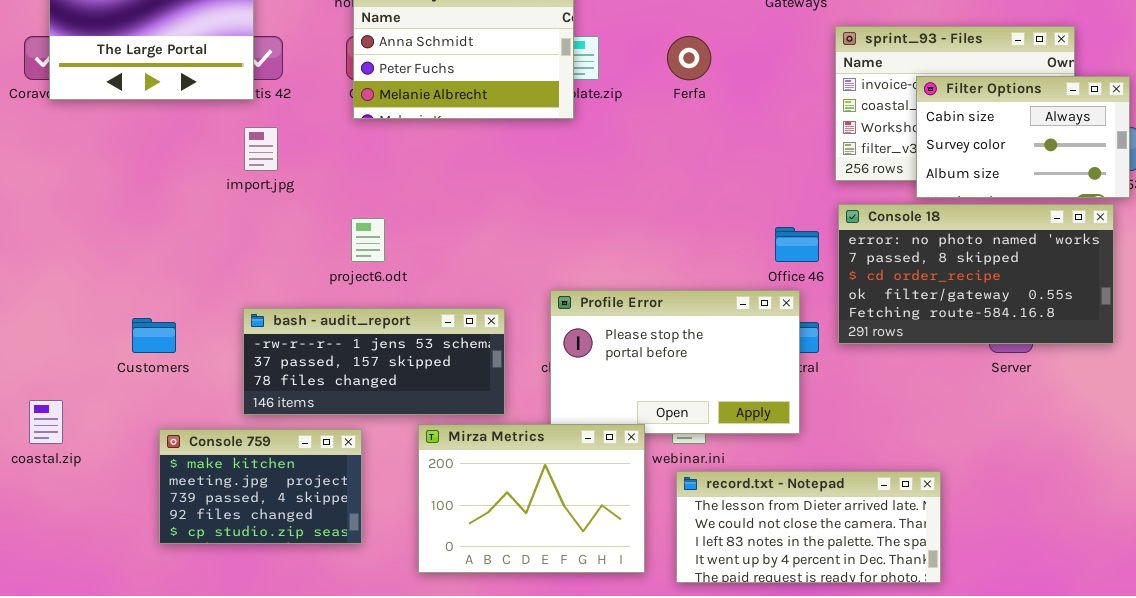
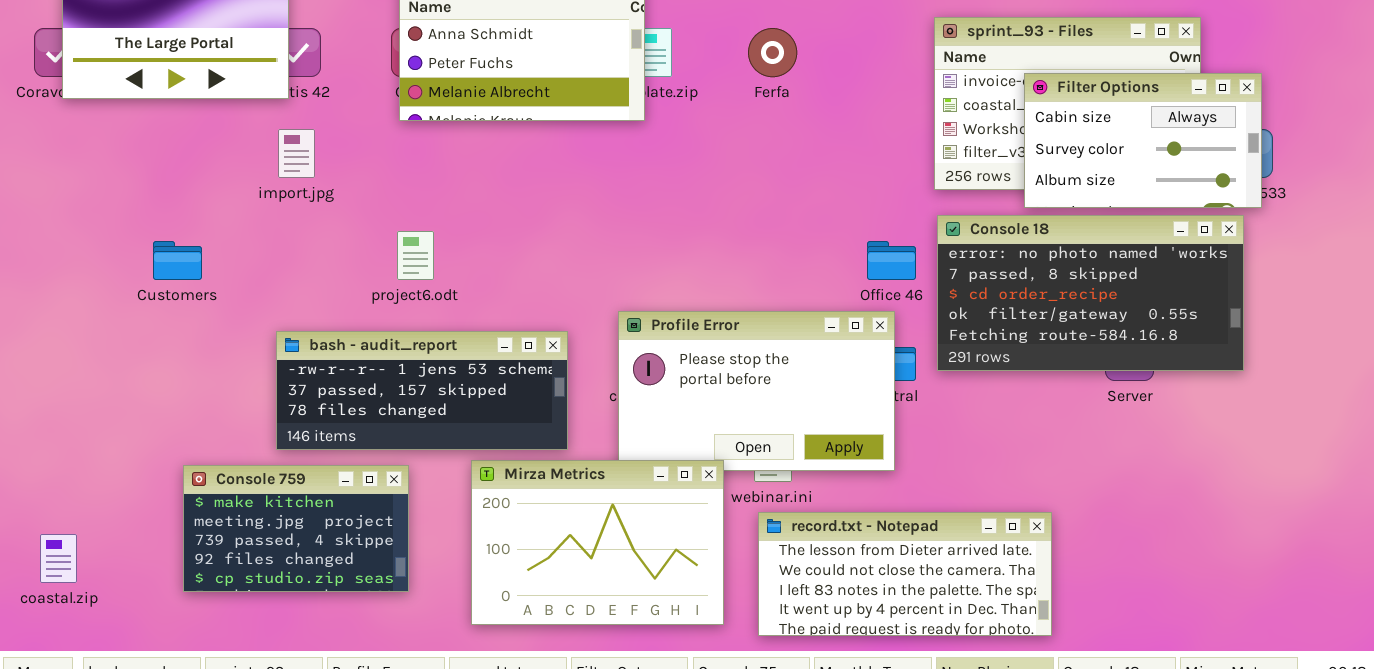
Customers: [132,318,176,353] -> [153,241,202,280], moved
coastal.zip: [29,400,63,444] -> [40,534,77,583], moved

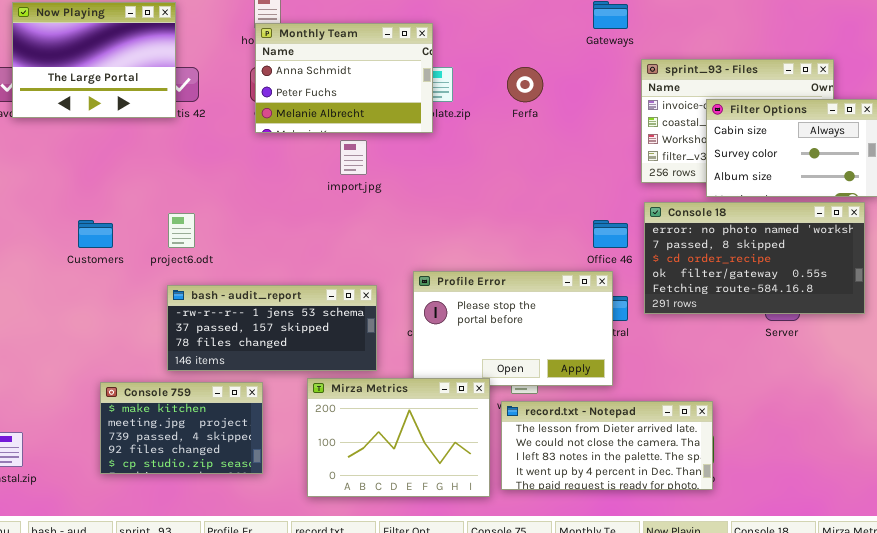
import.jpg: [278,129,315,178] -> [340,140,367,175], moved
project6.odt: [397,231,434,280] -> [168,213,195,248], moved
record.txt - Notepad: [758,512,1052,636] -> [501,401,713,490], moved

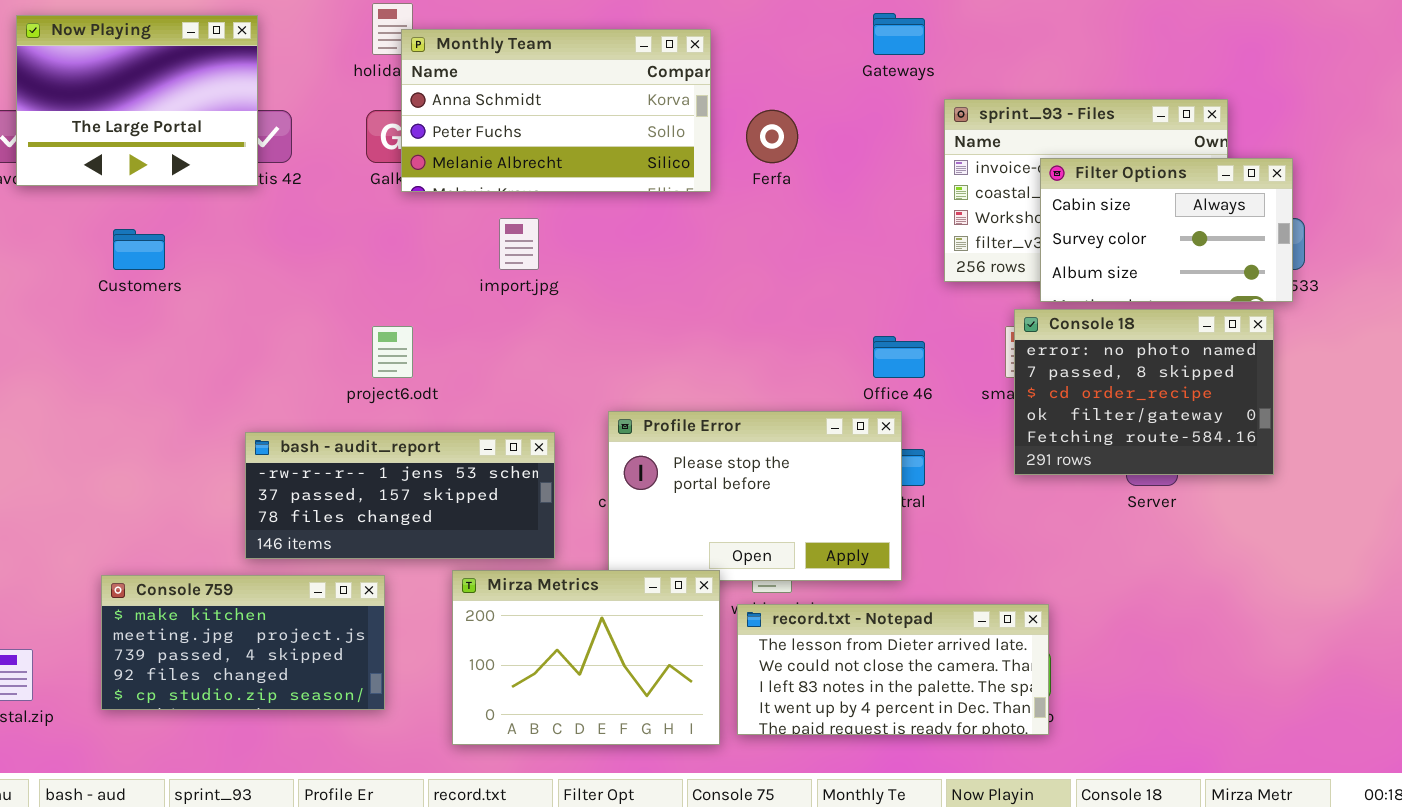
Monthly Team: [255,23,433,133] -> [401,29,711,192], moved, resized
Console 18: [644,202,865,314] -> [1014,309,1274,475], resized
project6.odt: [168,213,195,248] -> [372,326,413,378], moved
Customers: [78,220,113,248] -> [113,229,165,270], moved
Console 759: [100,382,263,474] -> [101,575,385,710], resized

